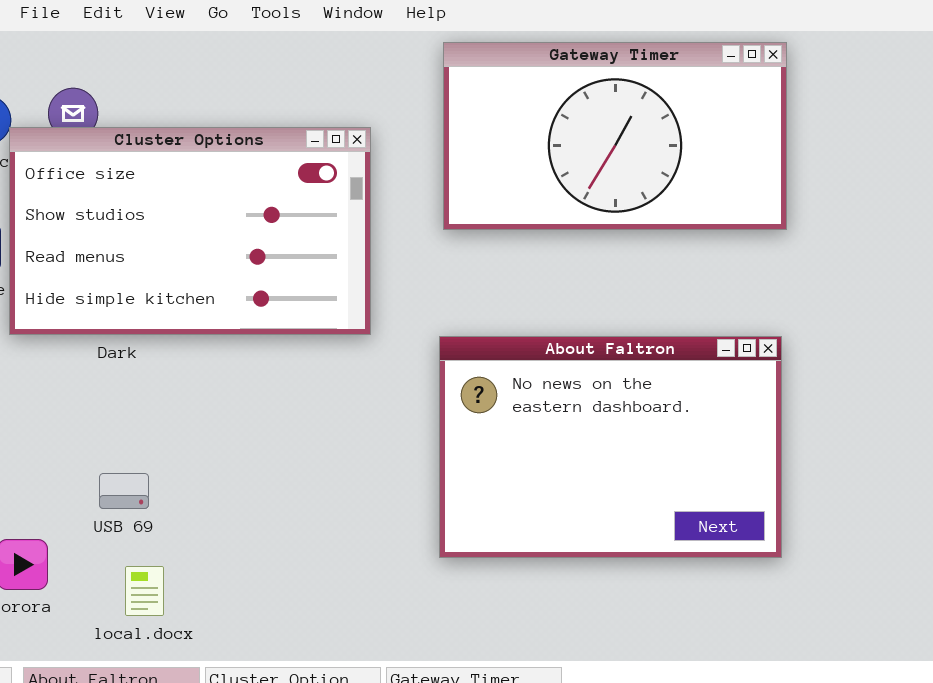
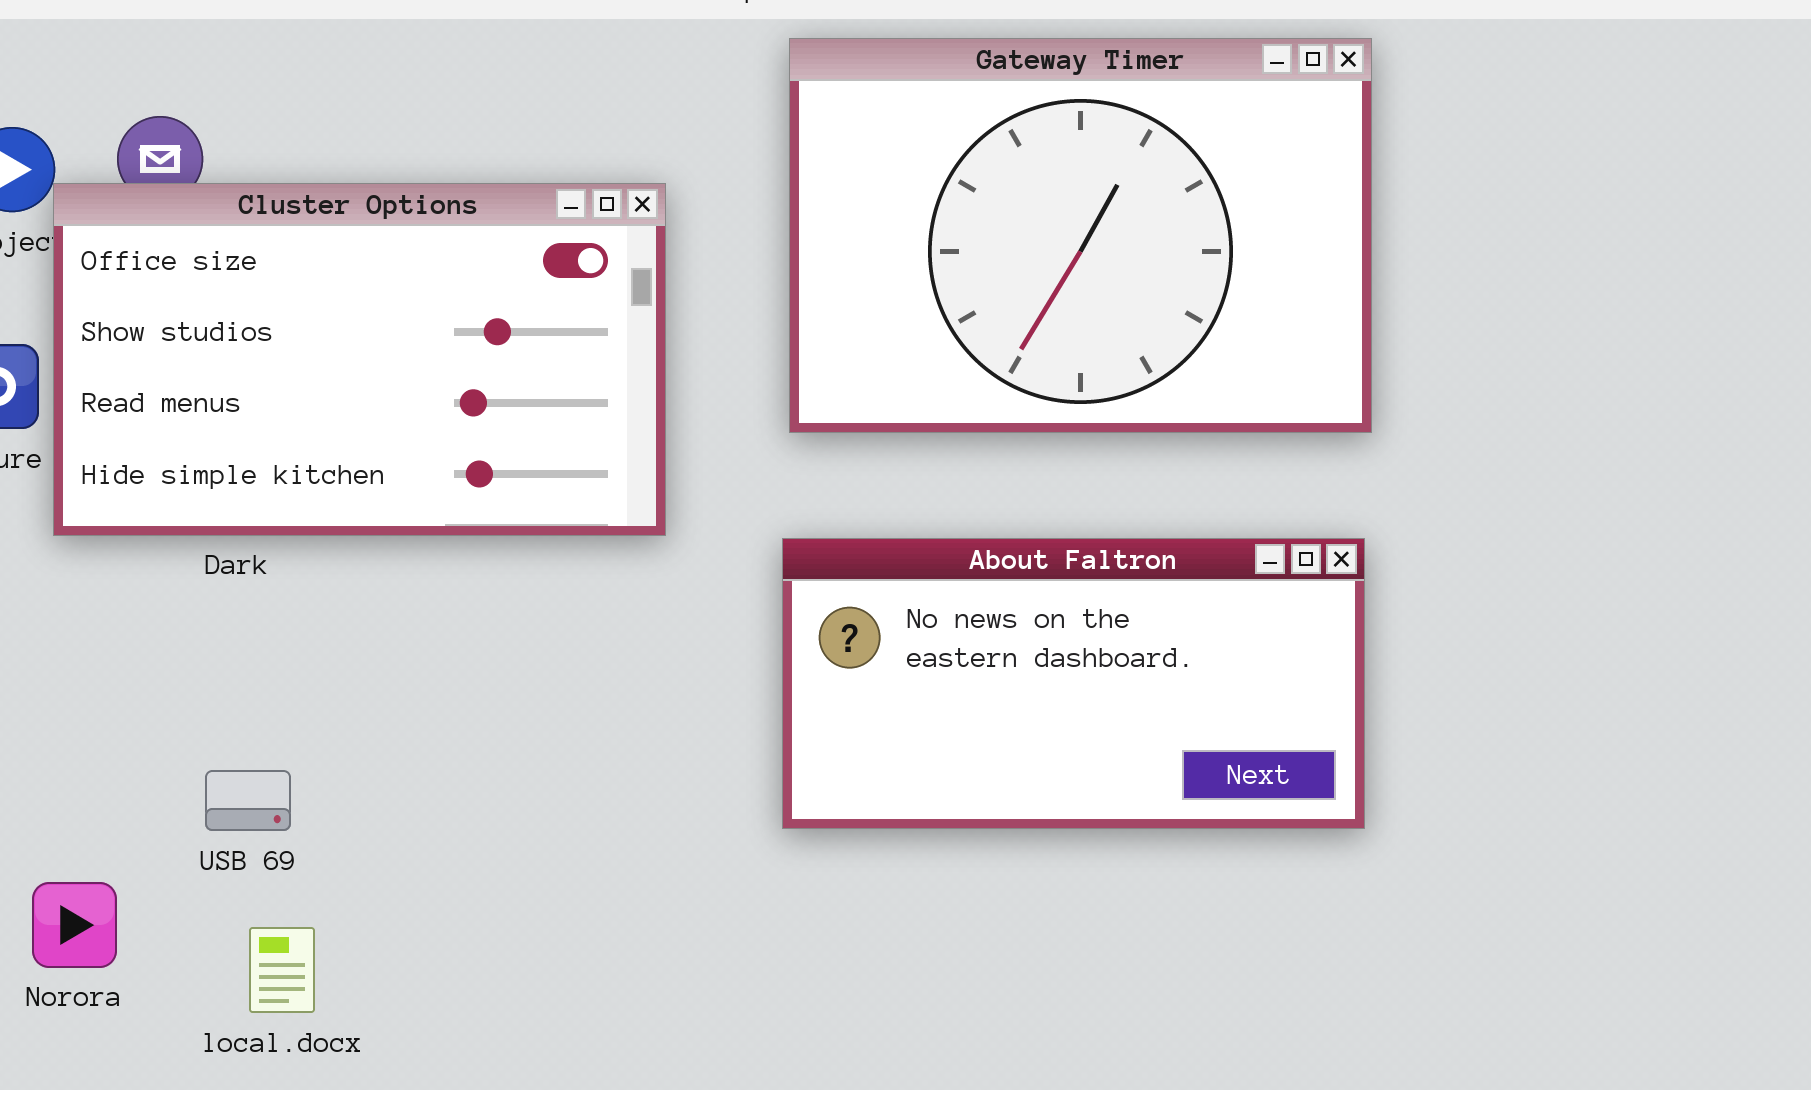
Gateway Timer: [443,42,787,230] -> [789,38,1372,433], resized
About Faltron: [439,336,782,558] -> [782,538,1365,829], resized

